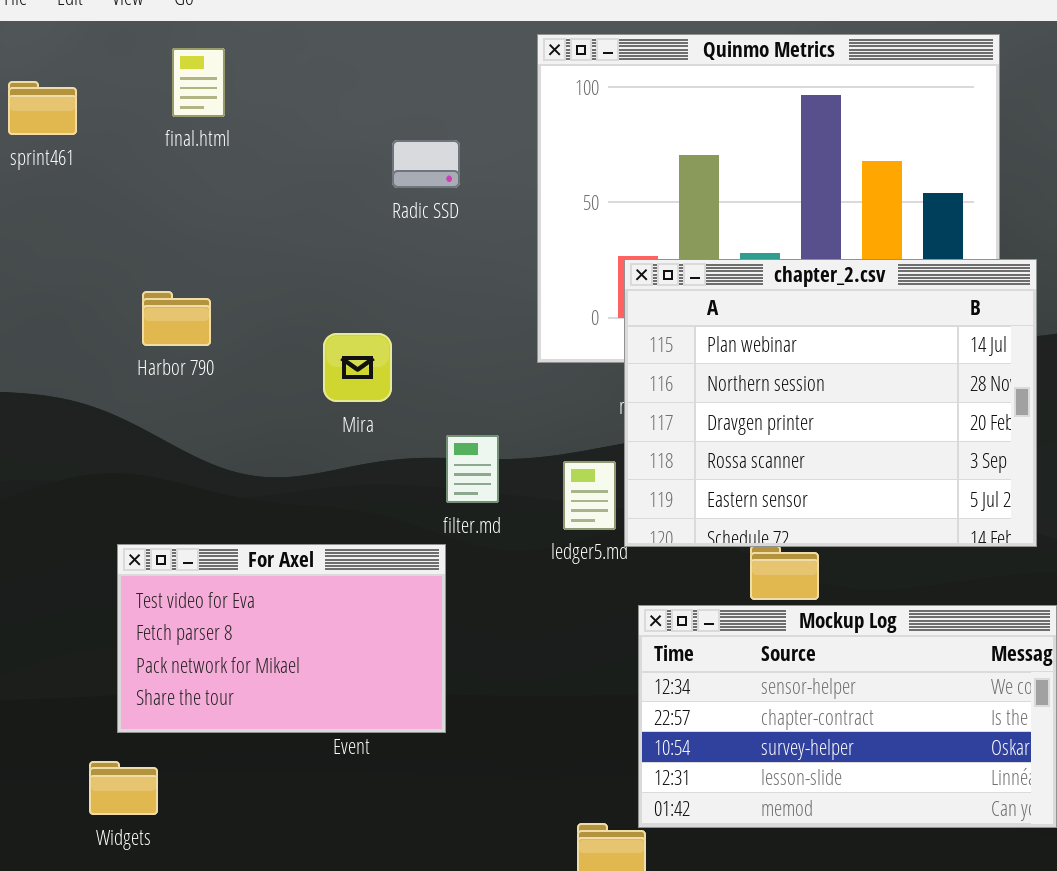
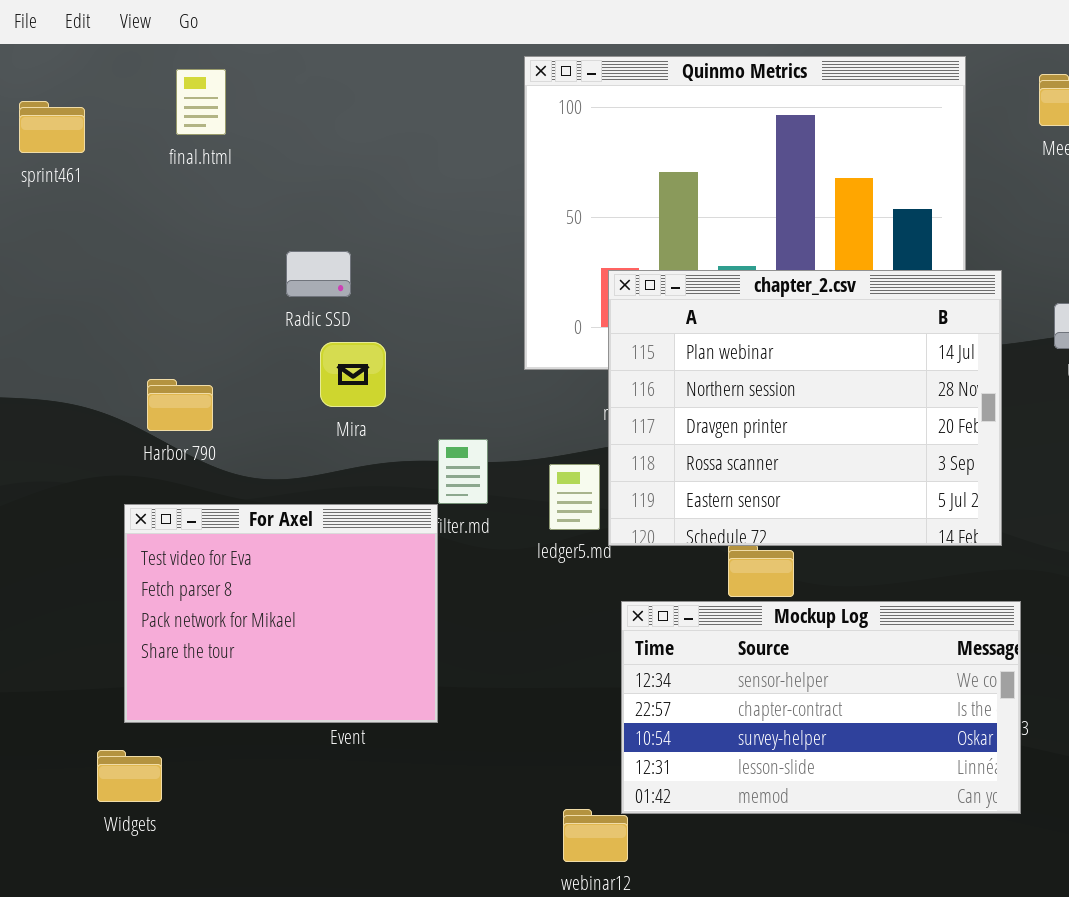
Radic SSD: [392,140,460,188] -> [286,251,351,297], moved
Harbor 790: [142,291,211,346] -> [147,379,213,431], moved
For Axel: [117,544,446,733] -> [124,504,438,723], resized

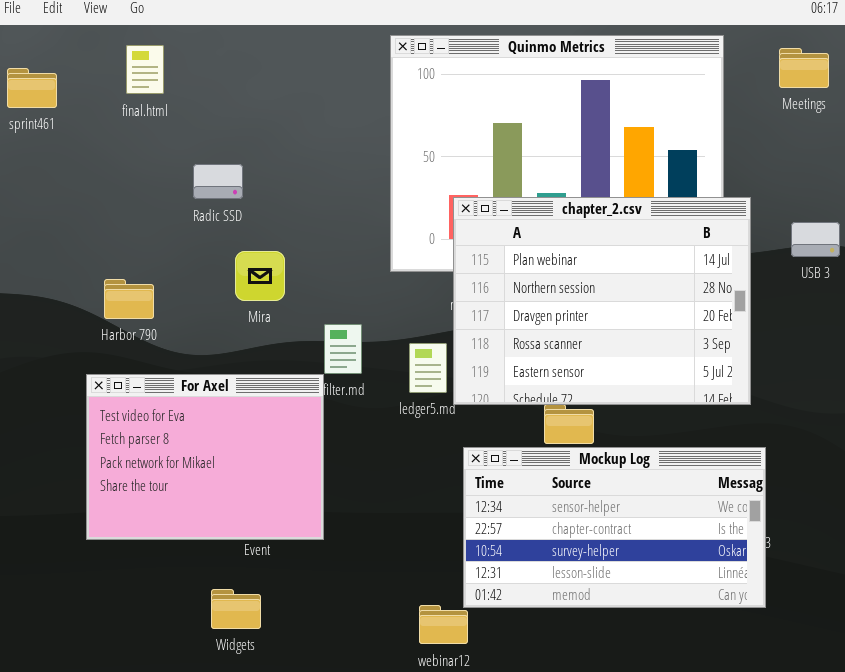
Radic SSD: [286,251,351,297] -> [193,164,243,199], moved
Widgets: [97,750,162,802] -> [211,589,261,629], moved

